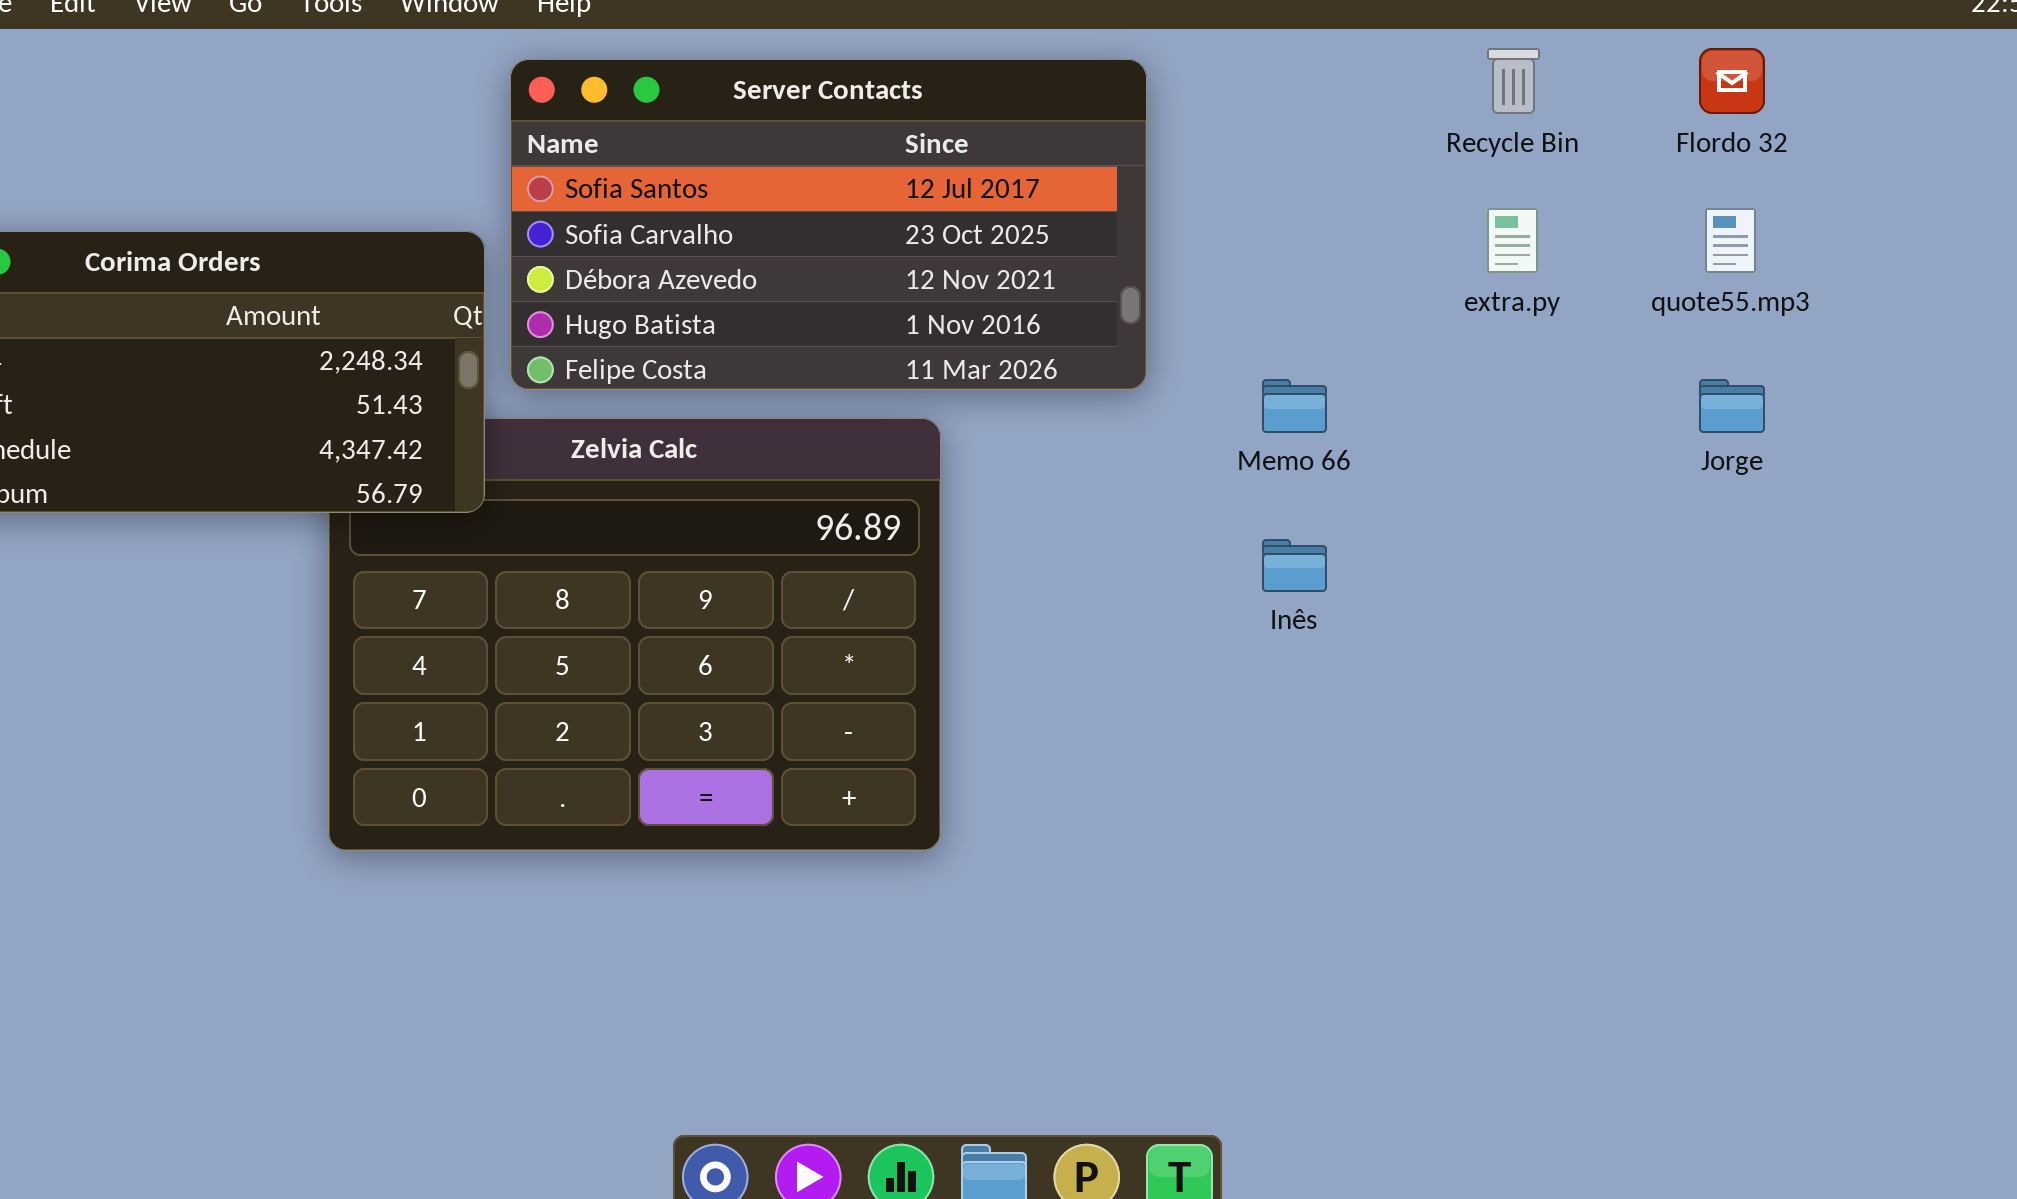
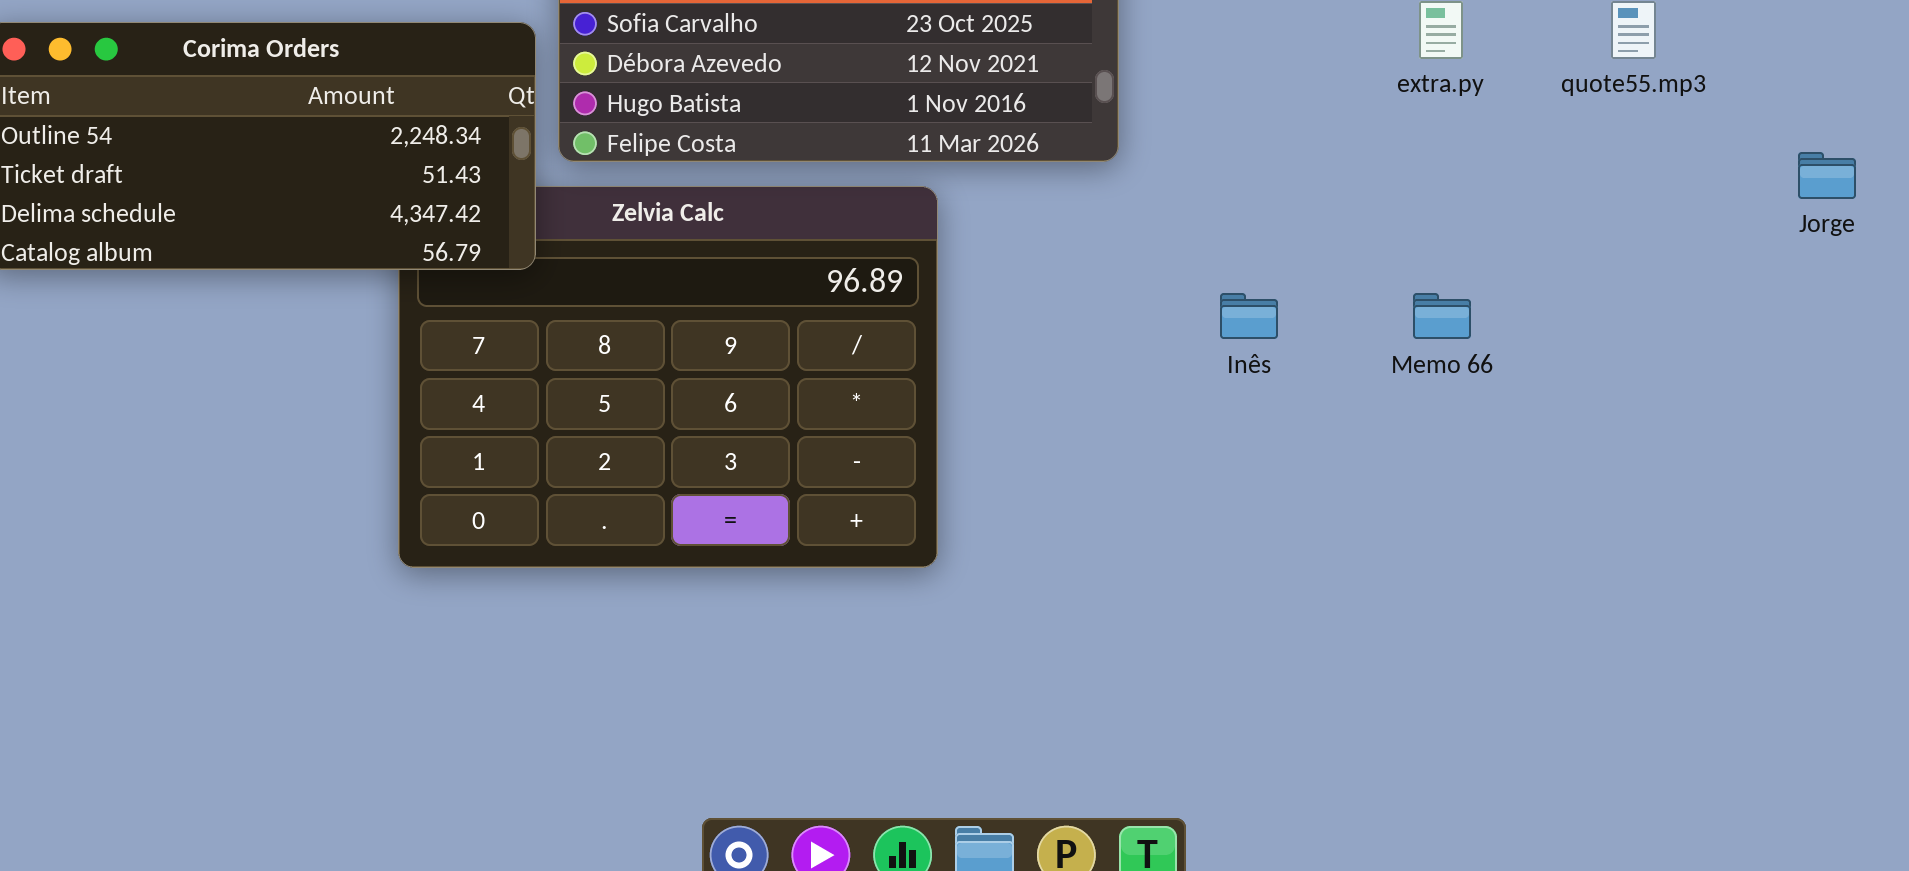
Memo 66: [1262,379,1327,433] -> [1413,293,1471,339], moved
Jorge: [1699,379,1765,433] -> [1798,152,1856,199], moved

